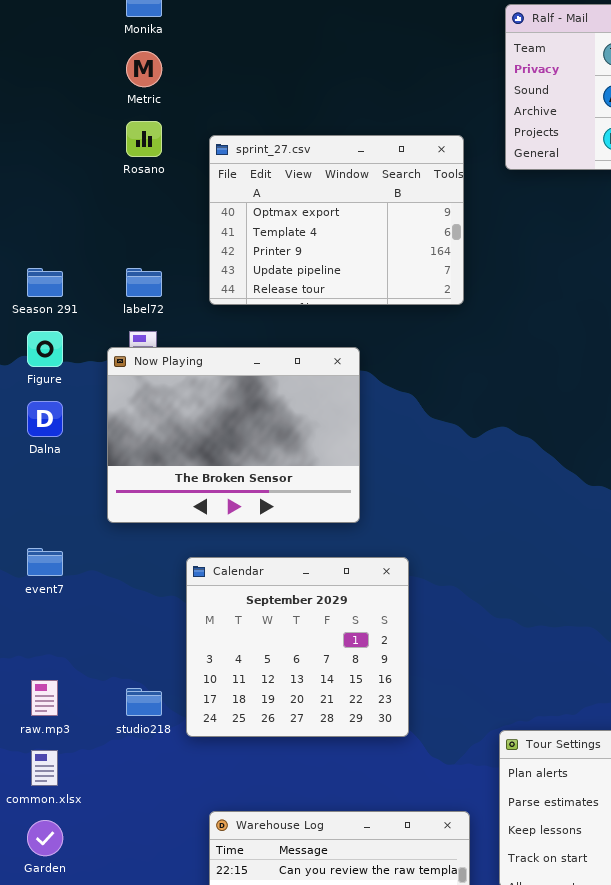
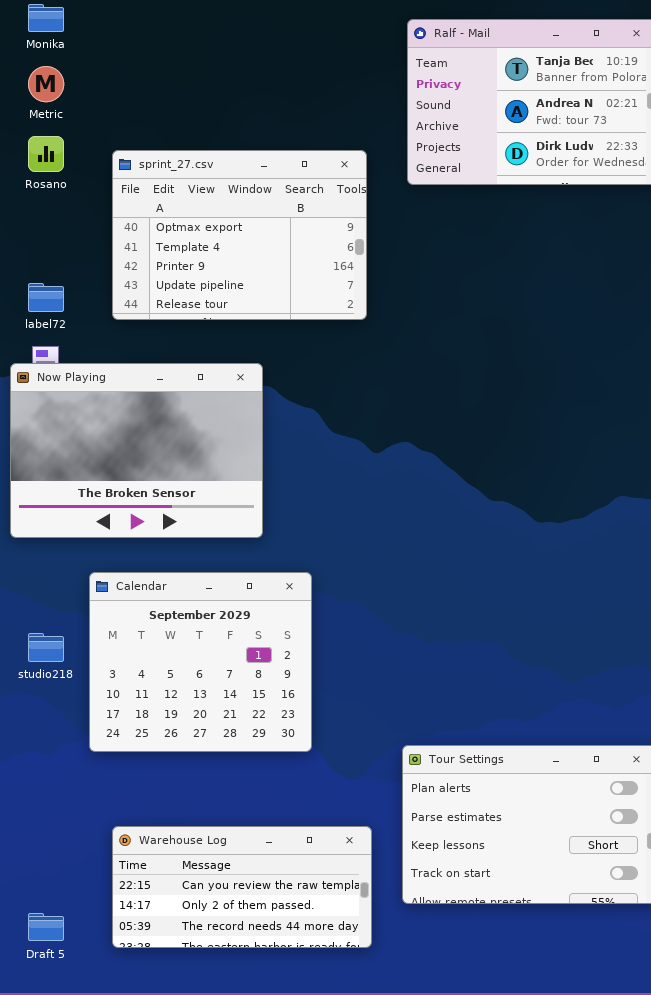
studio218: [126,688,162,716] -> [28,633,64,662], moved

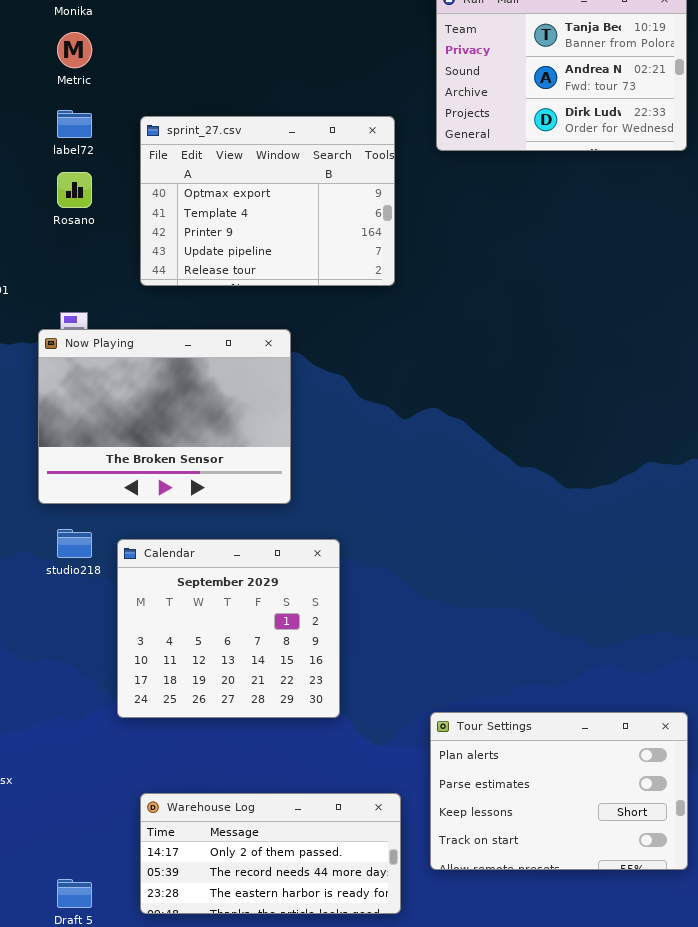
Rosano: [28,136,64,172] -> [57,172,92,208], moved
label72: [28,283,64,312] -> [57,110,92,138], moved
studio218: [28,633,64,662] -> [57,529,92,558], moved
Warehouse Log: [112,826,372,948] -> [140,793,401,914], scrolled down 1 row

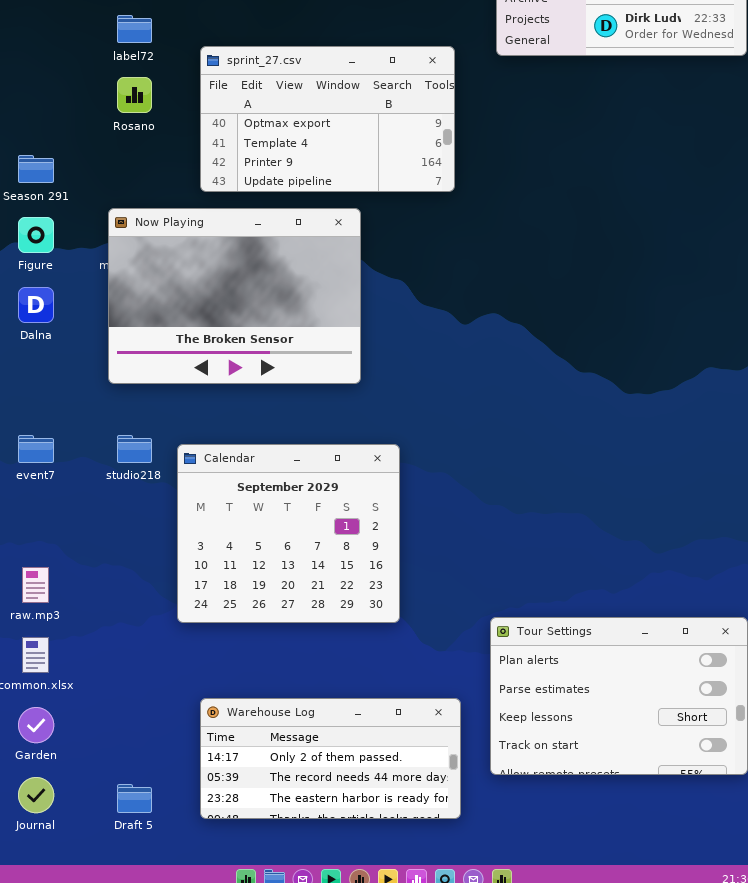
sprint_27.csv: [140,116,395,286] -> [200,46,455,192], resized
Now Playing: [38,329,291,504] -> [108,208,361,384], moved

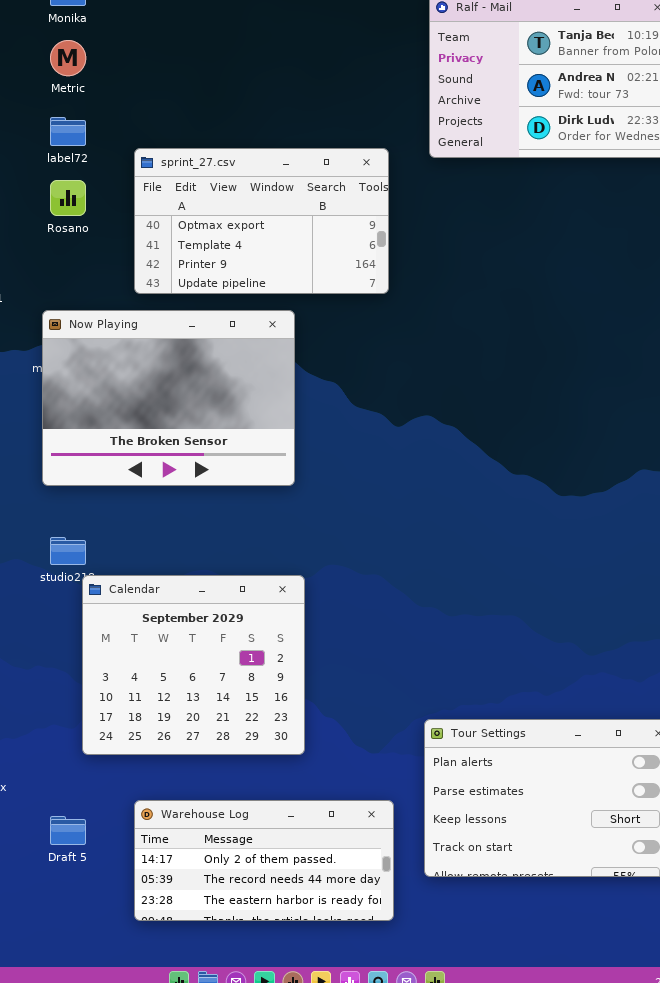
Calendar: [177,444,400,623] -> [82,575,305,755], moved
Draft 5: [117,784,152,813] -> [50,816,86,845], moved

